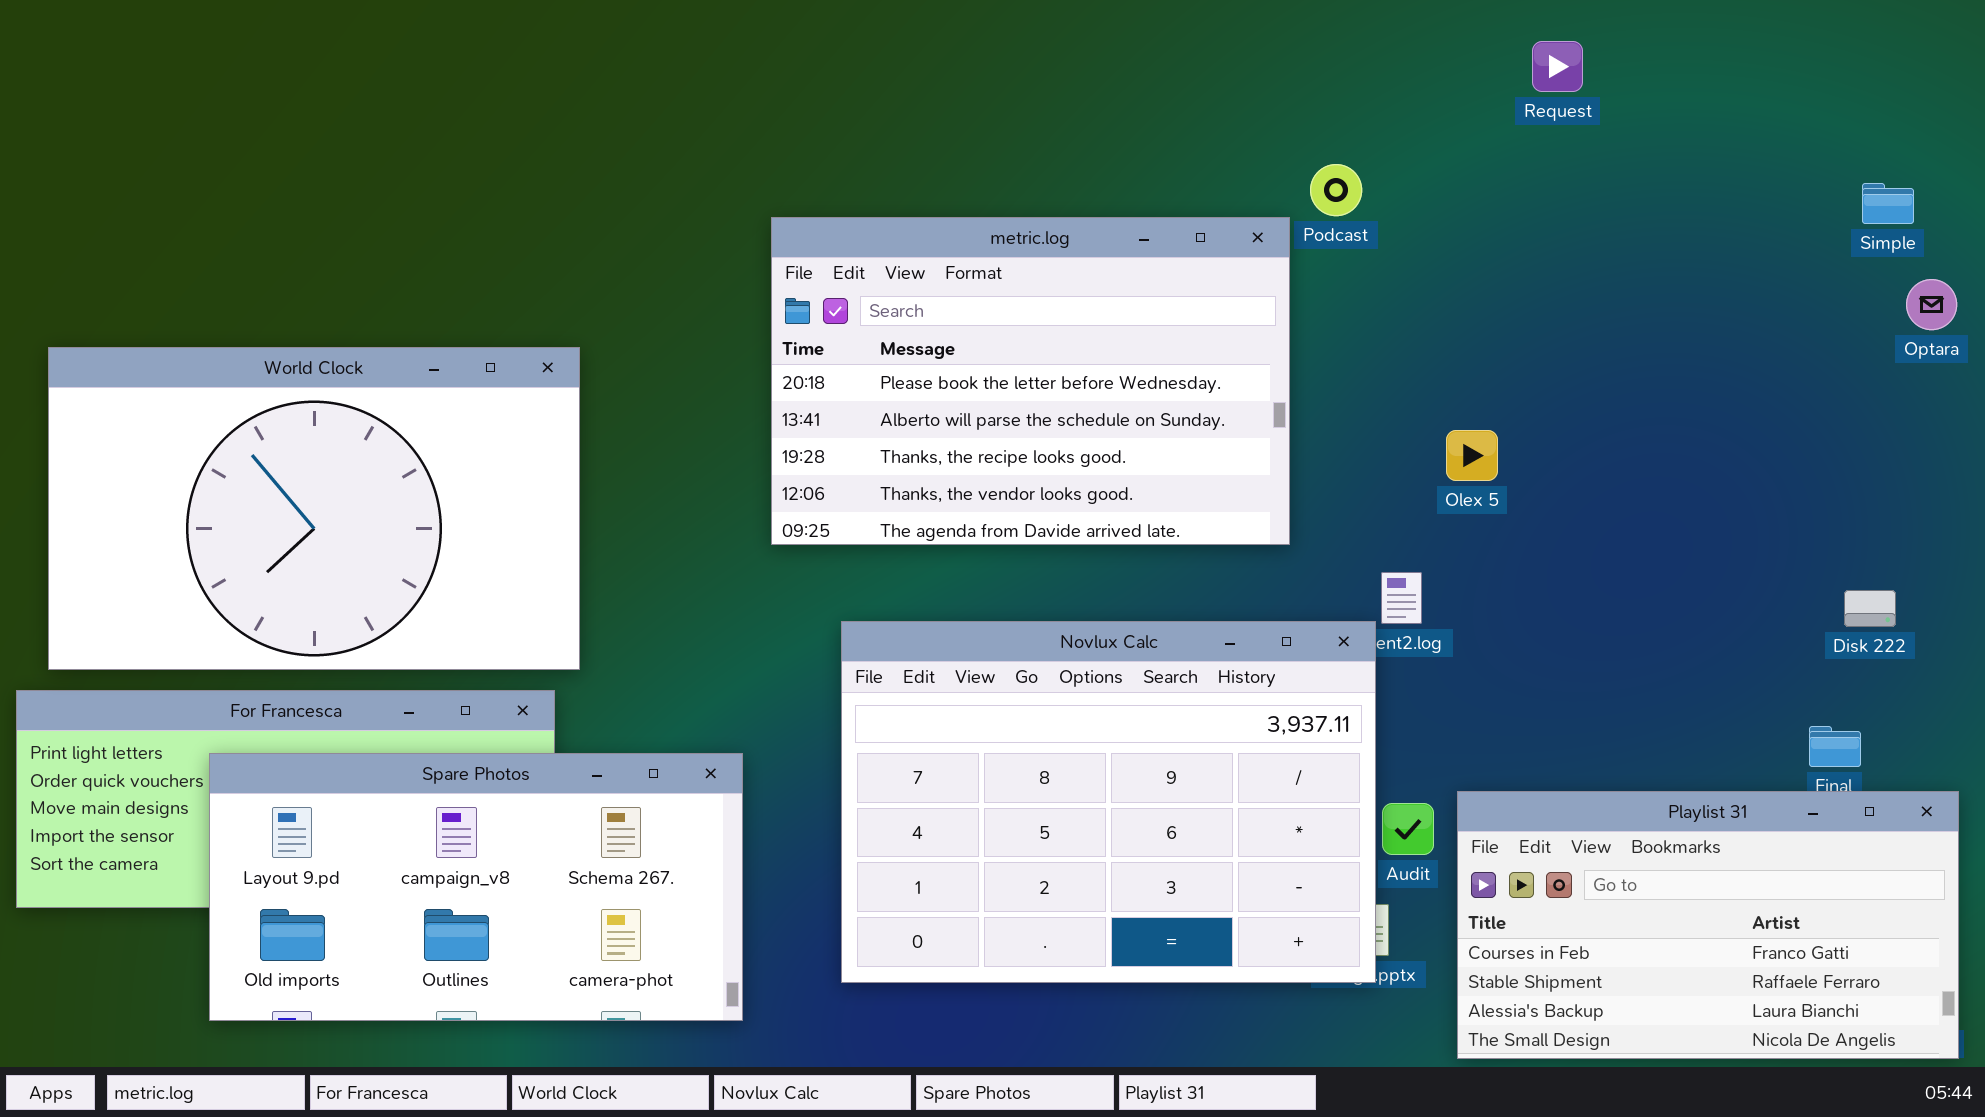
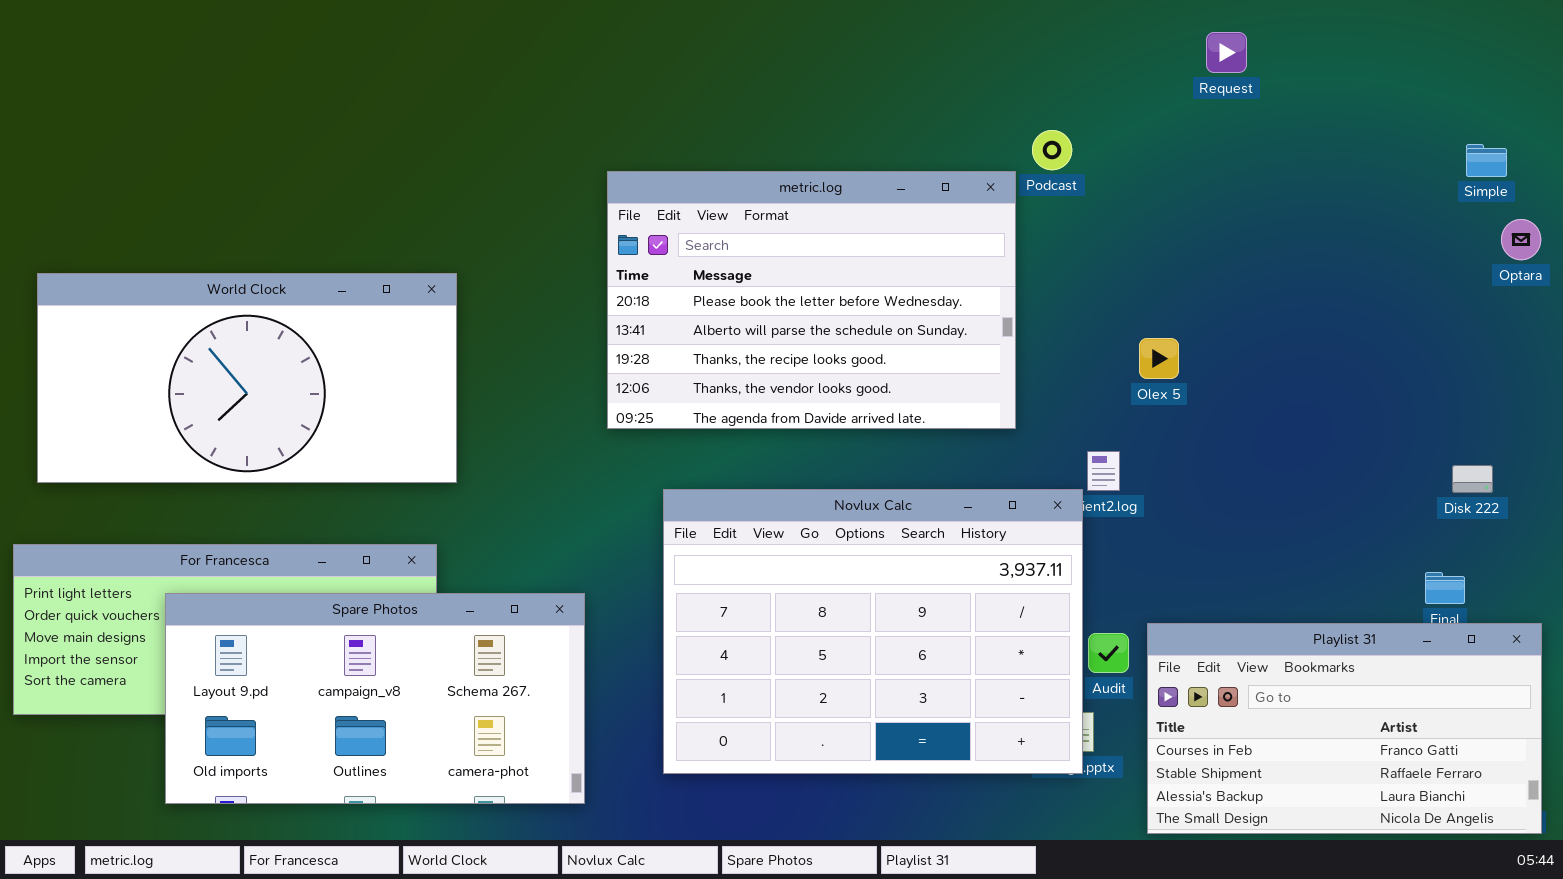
World Clock: [48,347,580,670] -> [37,273,457,483], resized

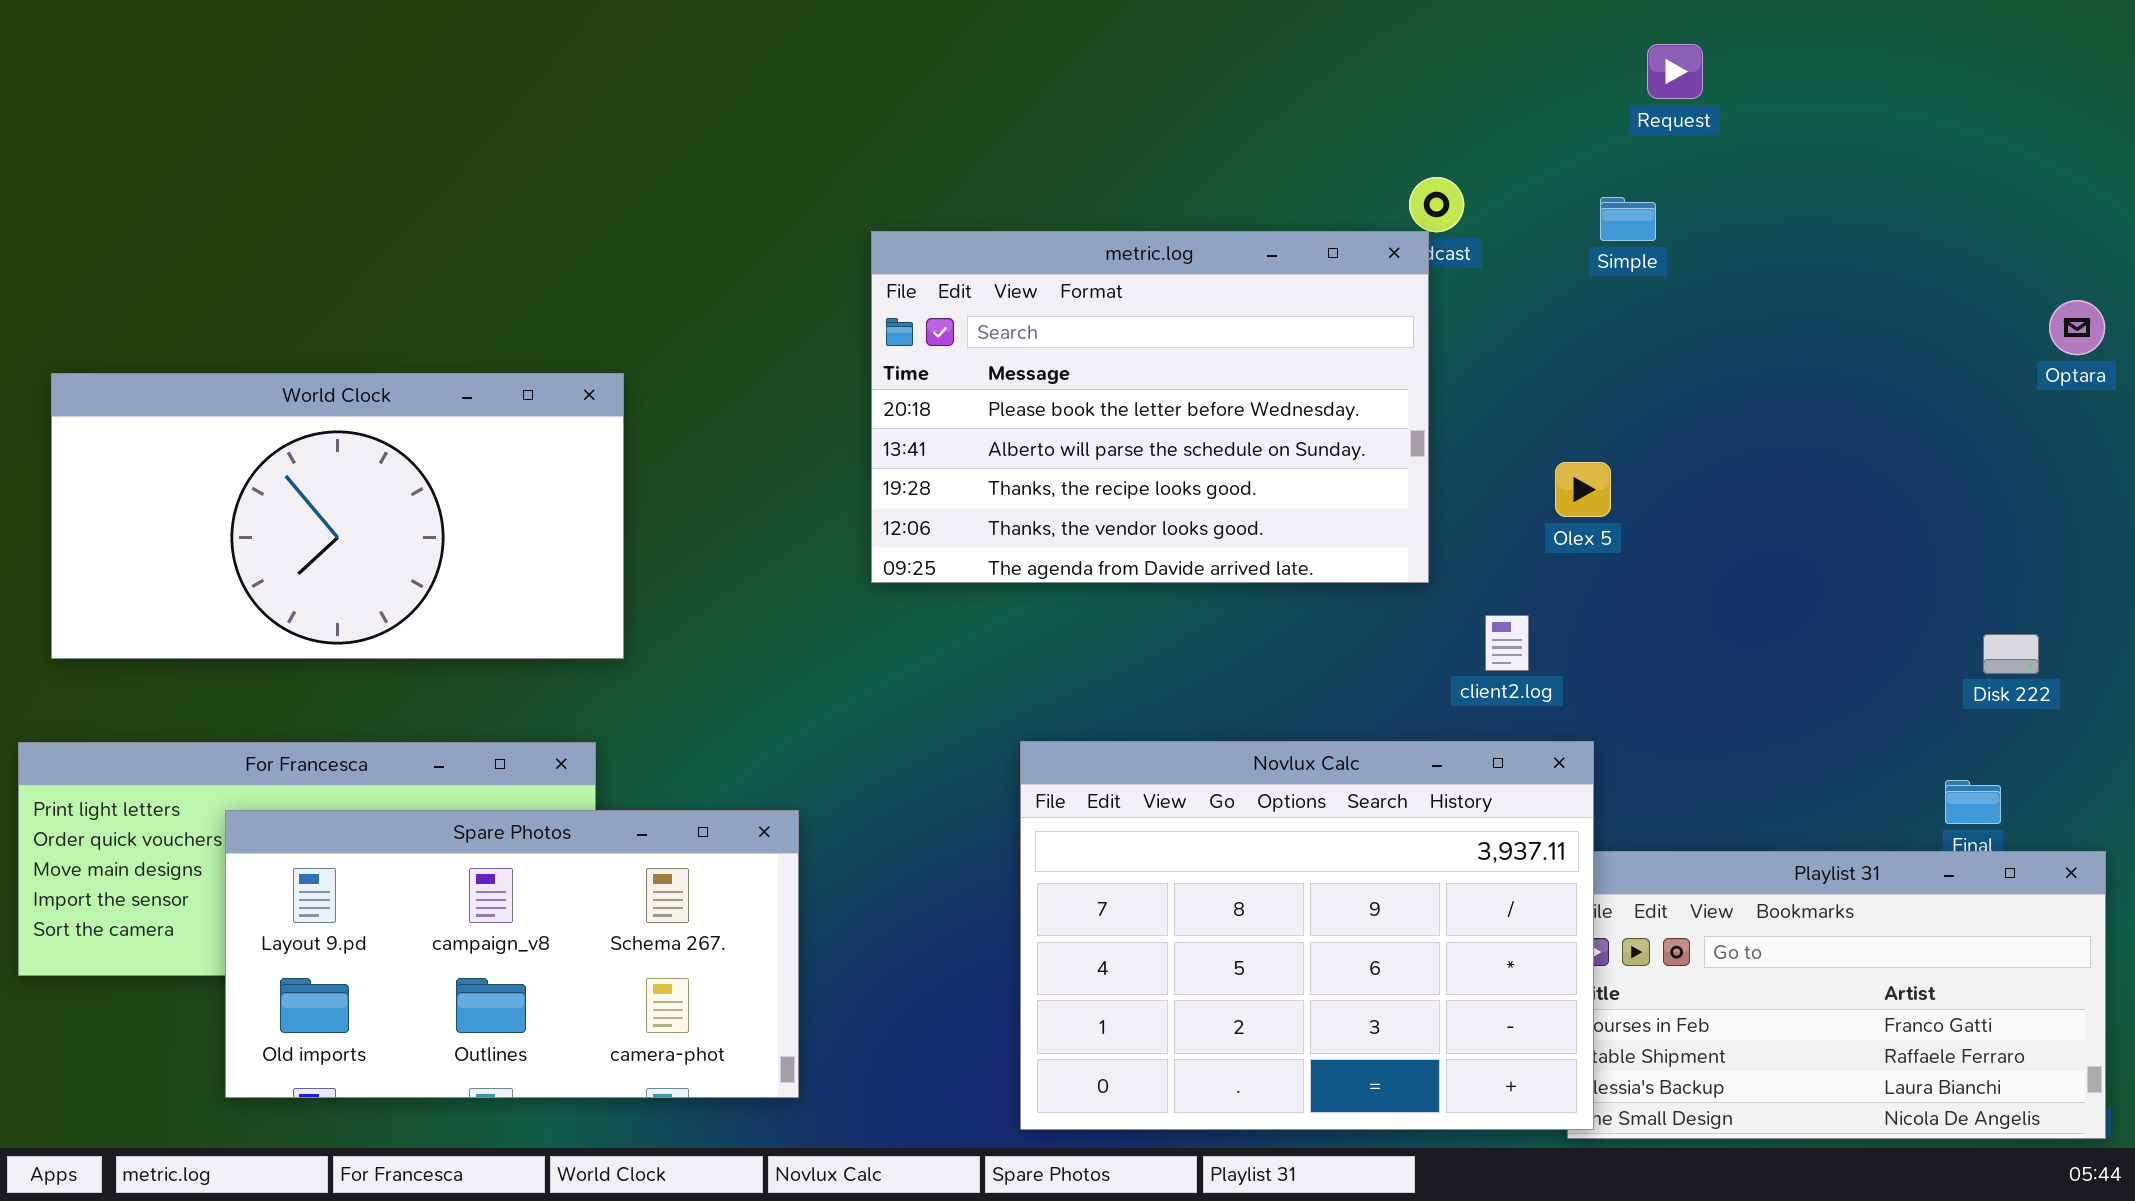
Simple: [1466,144,1507,177] -> [1600,197,1656,241], moved
metric.log: [607,171,1016,429] -> [871,231,1429,583], moved
Novlux Calc: [663,489,1083,774] -> [1020,741,1594,1130], moved

